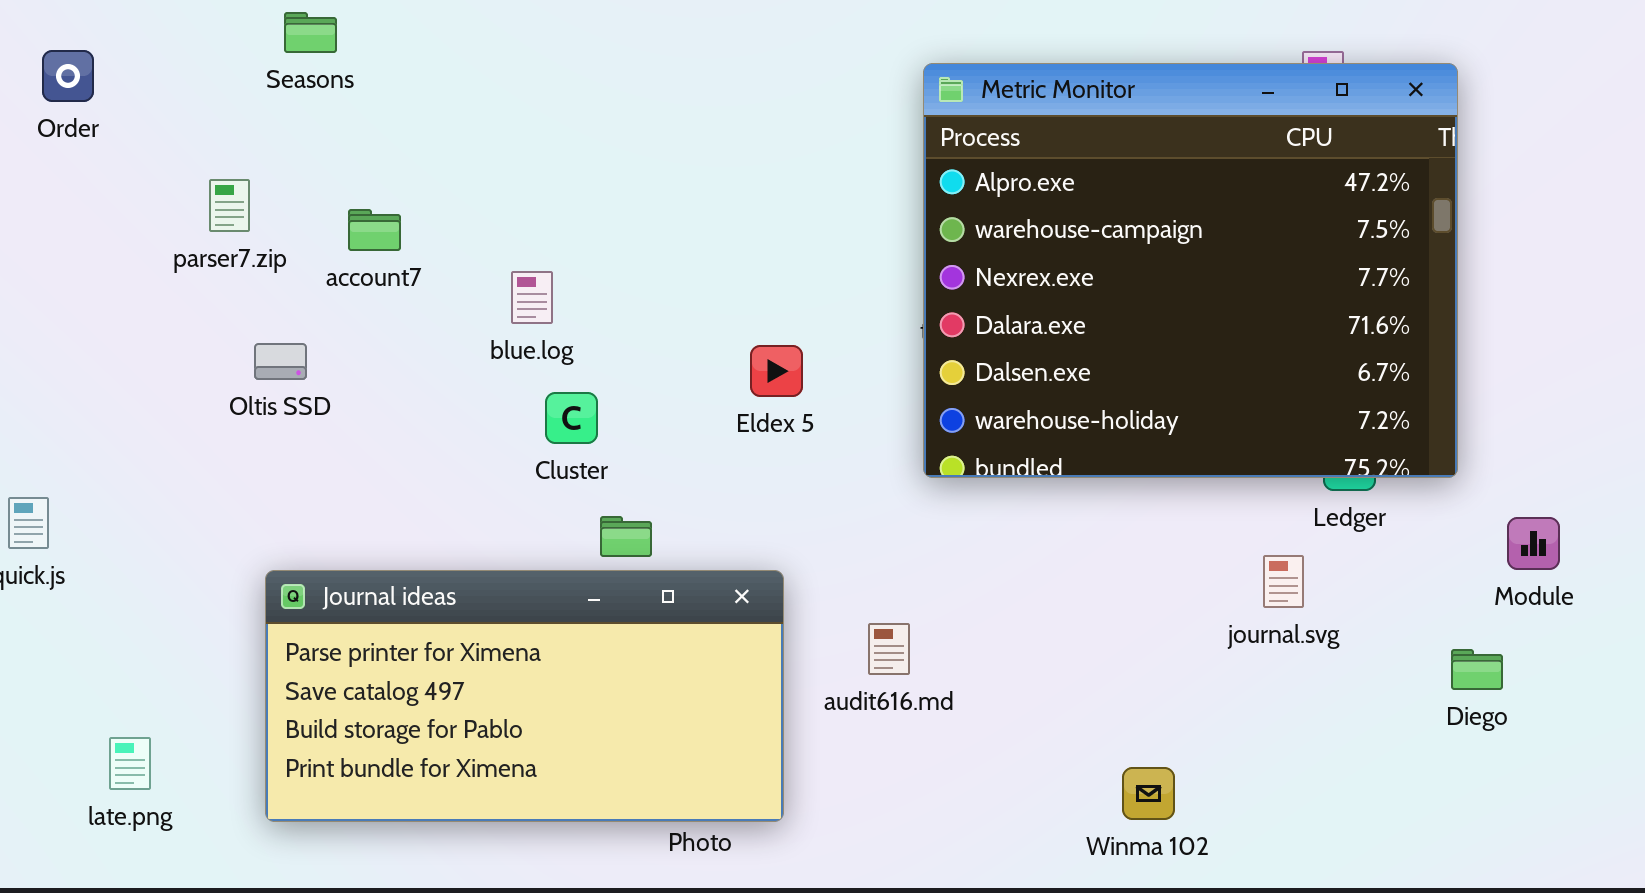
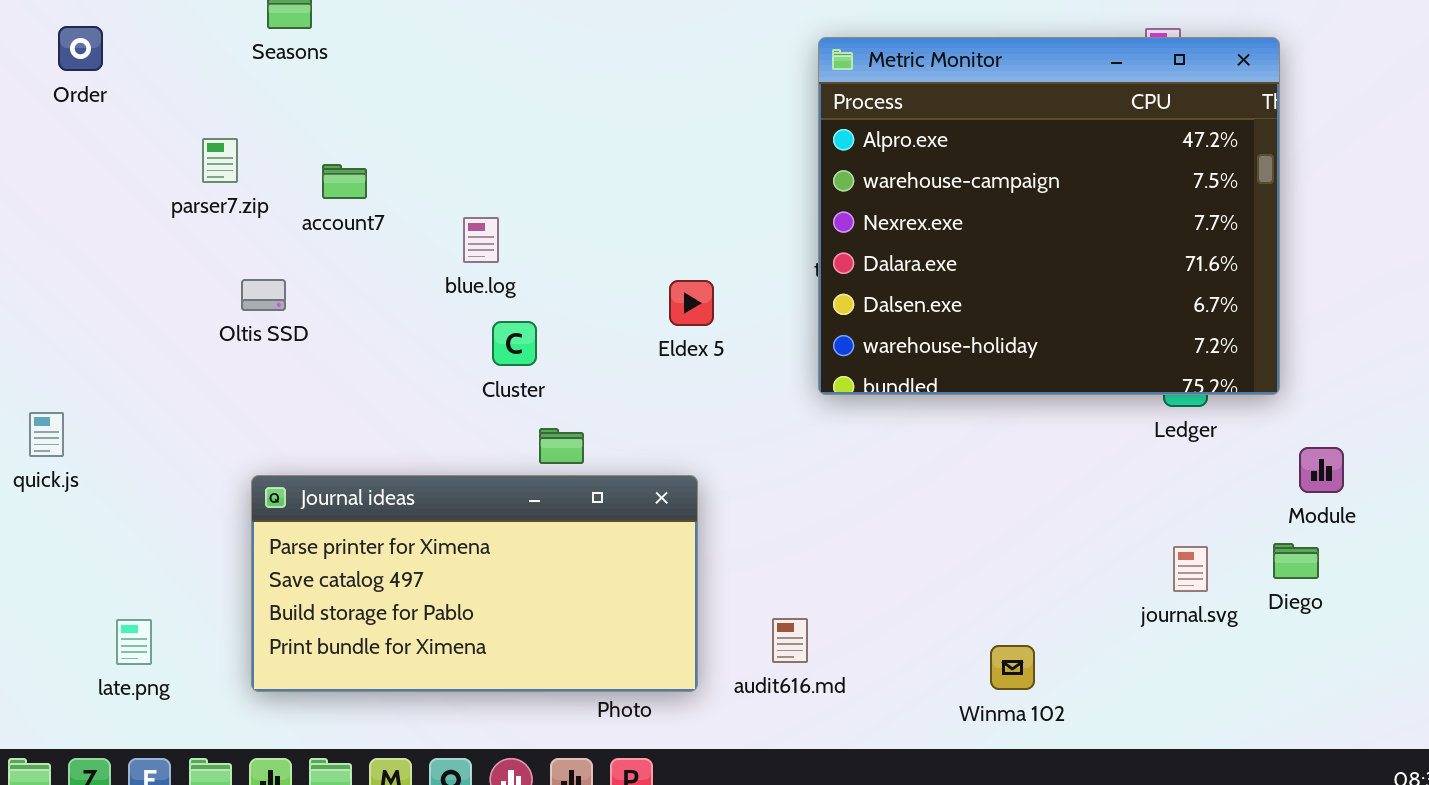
Module: [1507,517,1560,570] -> [1299,447,1344,493], moved
journal.svg: [1263,555,1304,608] -> [1173,546,1208,592], moved
audit616.md: [868,623,910,675] -> [772,618,808,663], moved

